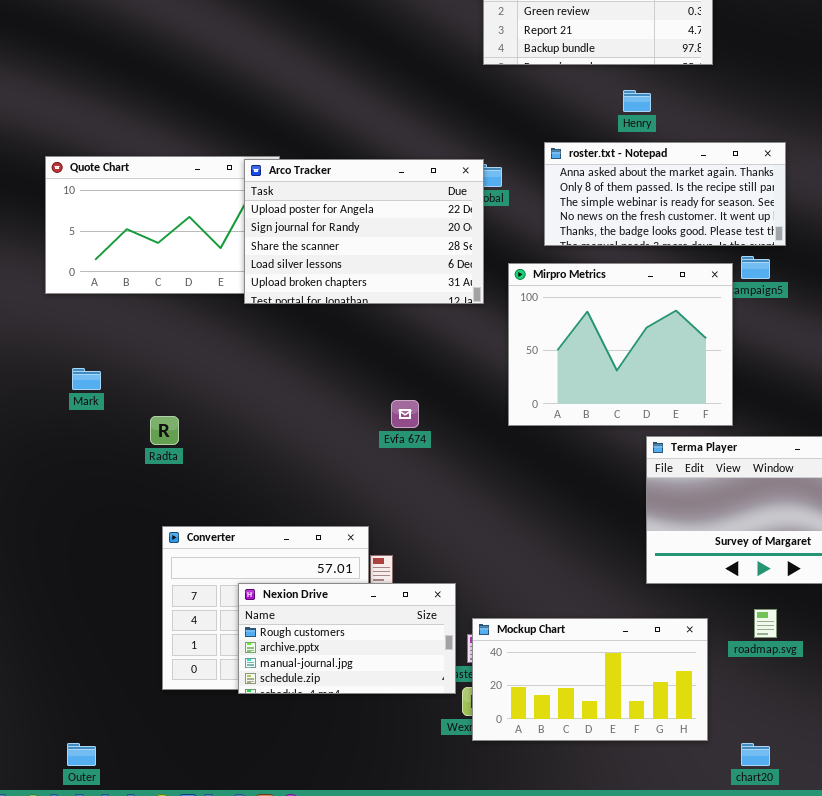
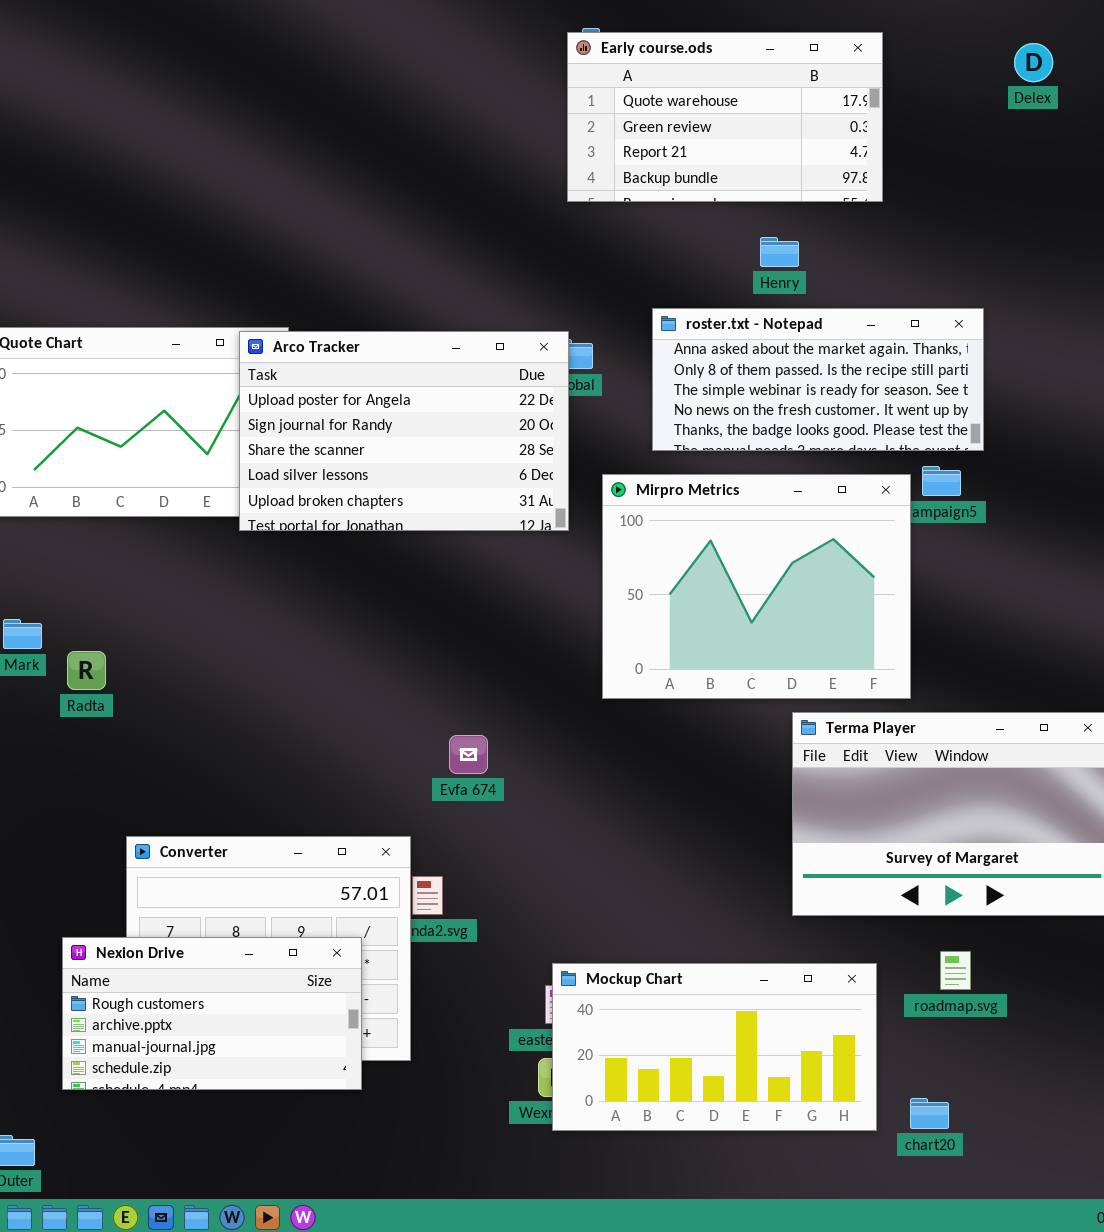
Evfa 674: [391,400,419,428] -> [449,735,488,774], moved
Radta: [150,416,179,445] -> [67,651,106,690], moved
Nexion Drive: [238,583,456,694] -> [62,937,362,1090], moved
chart20: [741,743,770,766] -> [910,1098,949,1129], moved

